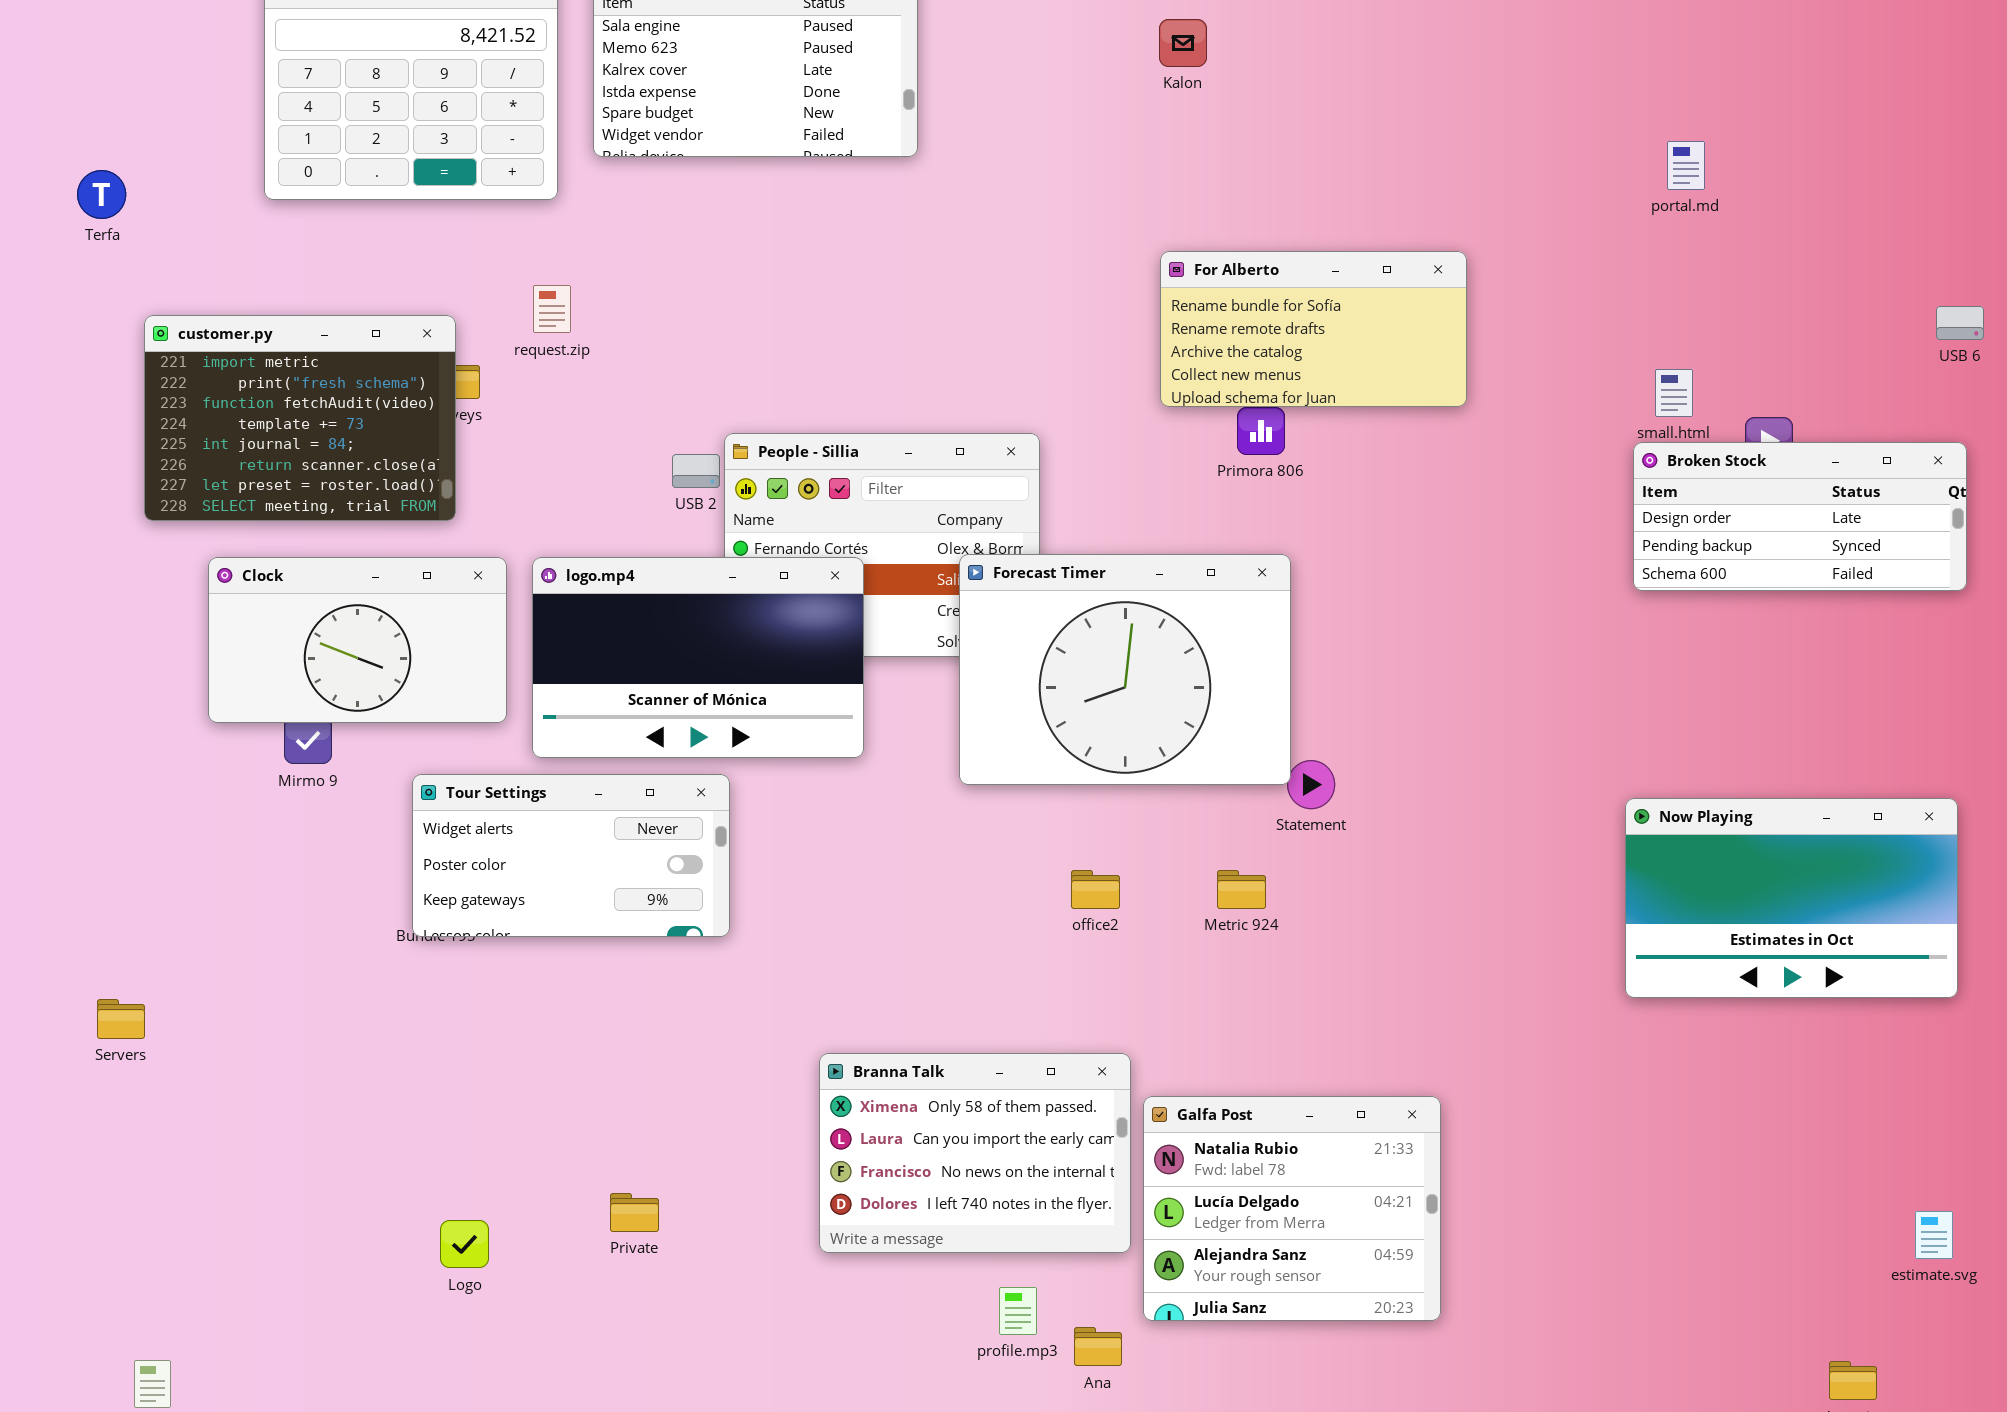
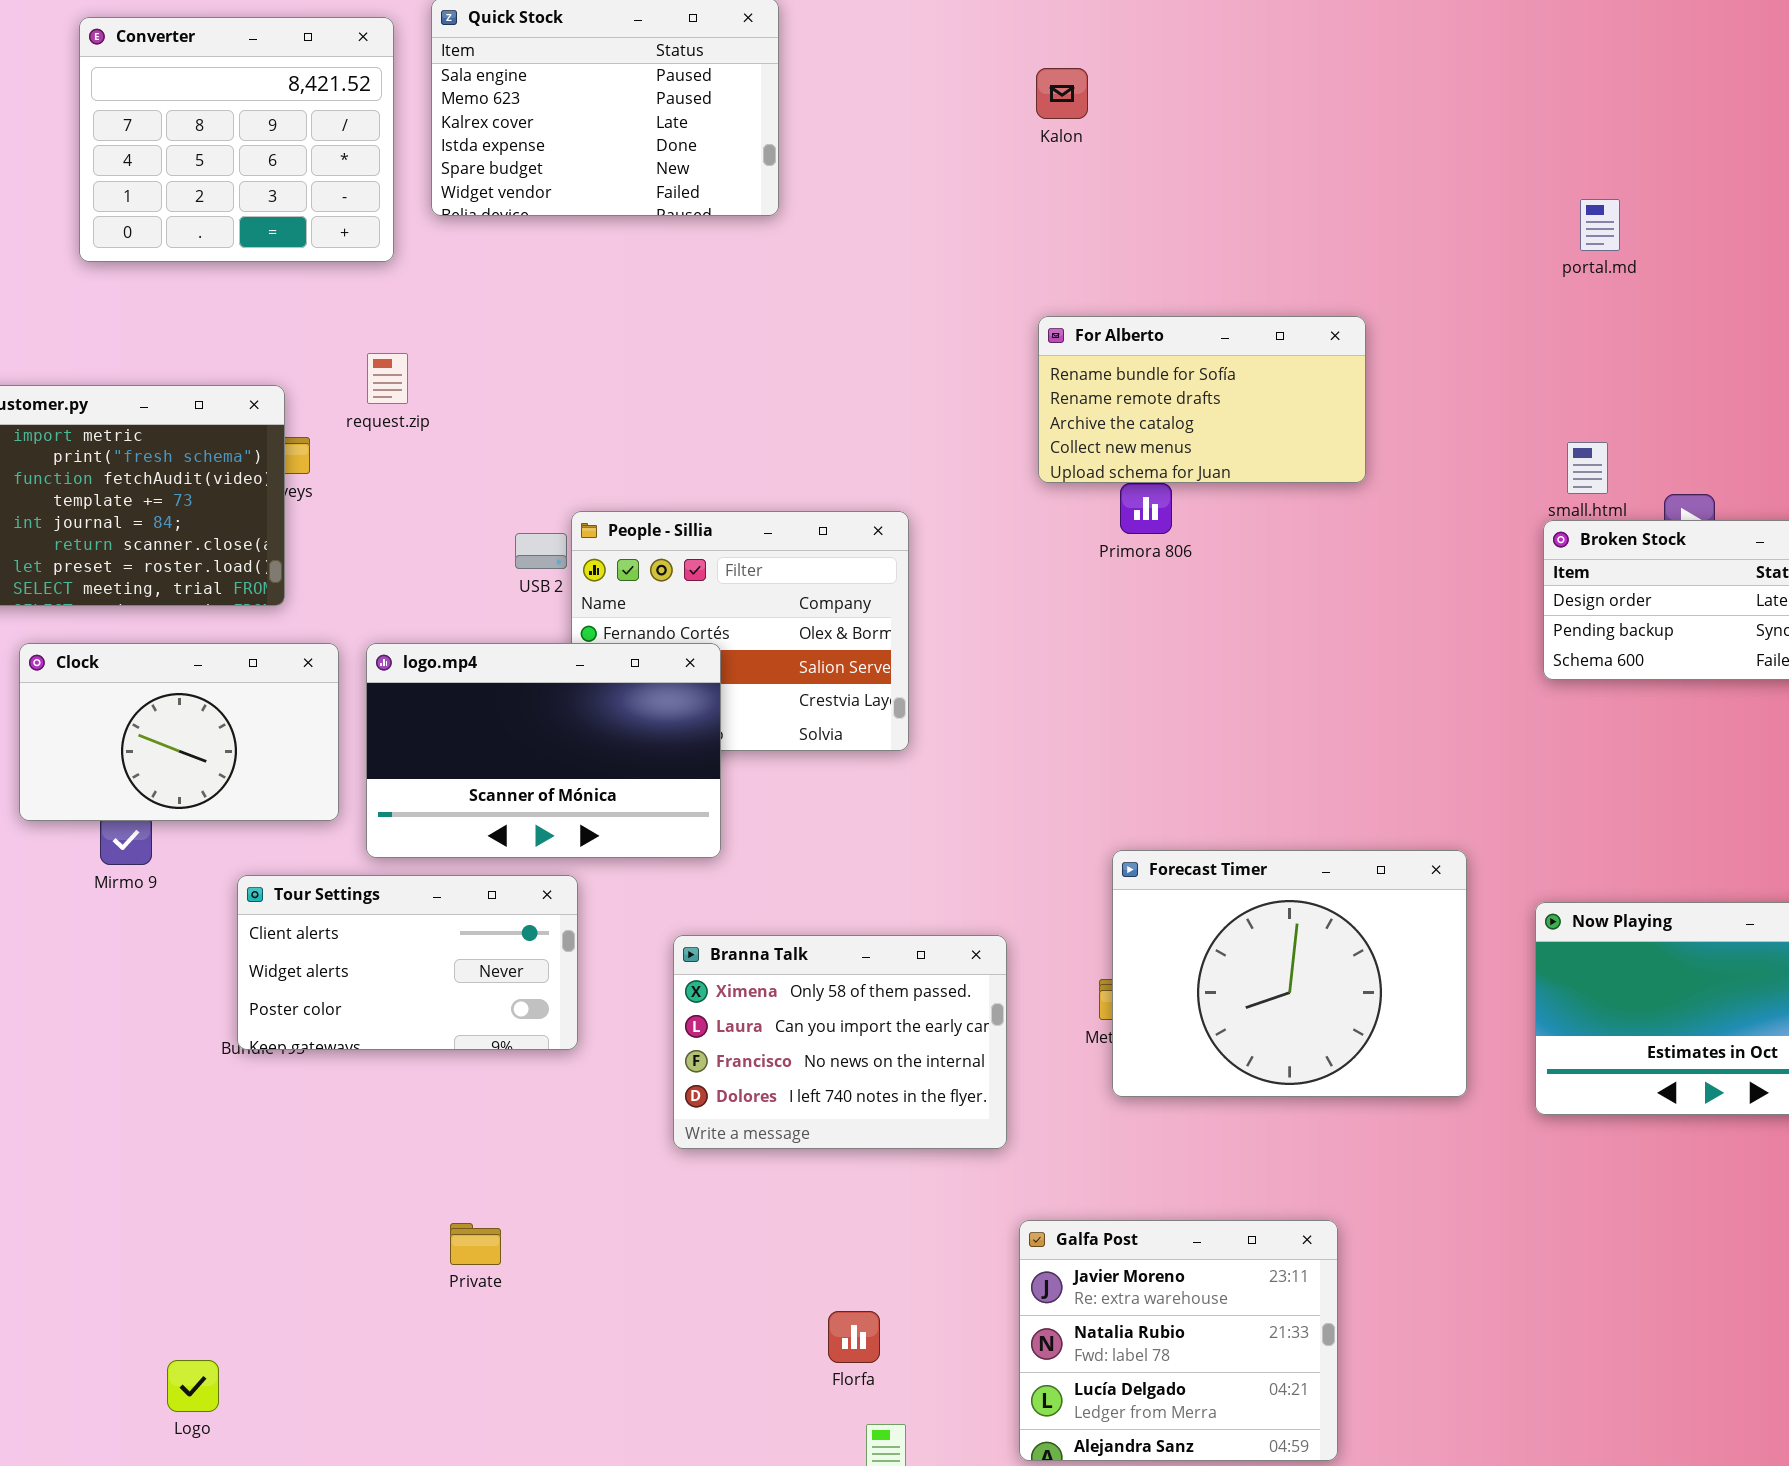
Forecast Timer: [959,554,1291,785] -> [1112,850,1467,1097], moved
Tour Settings: [412,774,730,937] -> [237,875,578,1050], scrolled up 1 row
Branna Talk: [819,1053,1131,1253] -> [673,935,1007,1149], moved
Galfa Post: [1143,1096,1441,1321] -> [1019,1220,1338,1461], scrolled up 1 row
Private: [610,1193,659,1232] -> [450,1223,501,1265], moved
Logo: [440,1220,489,1268] -> [167,1360,219,1412], moved

